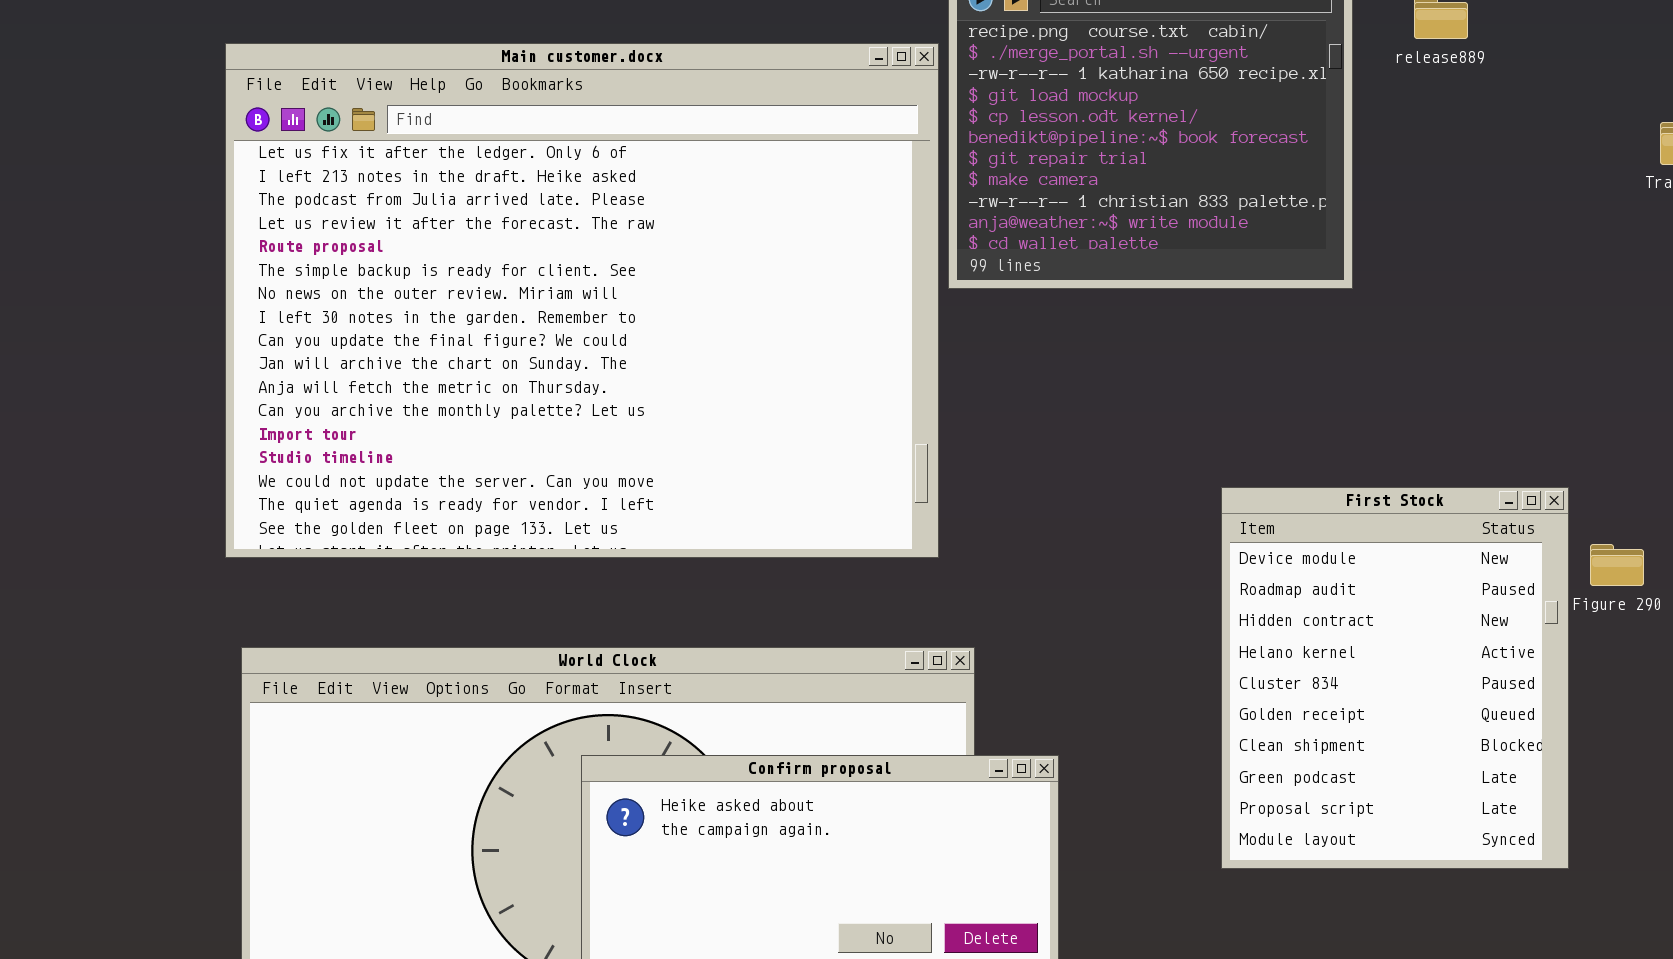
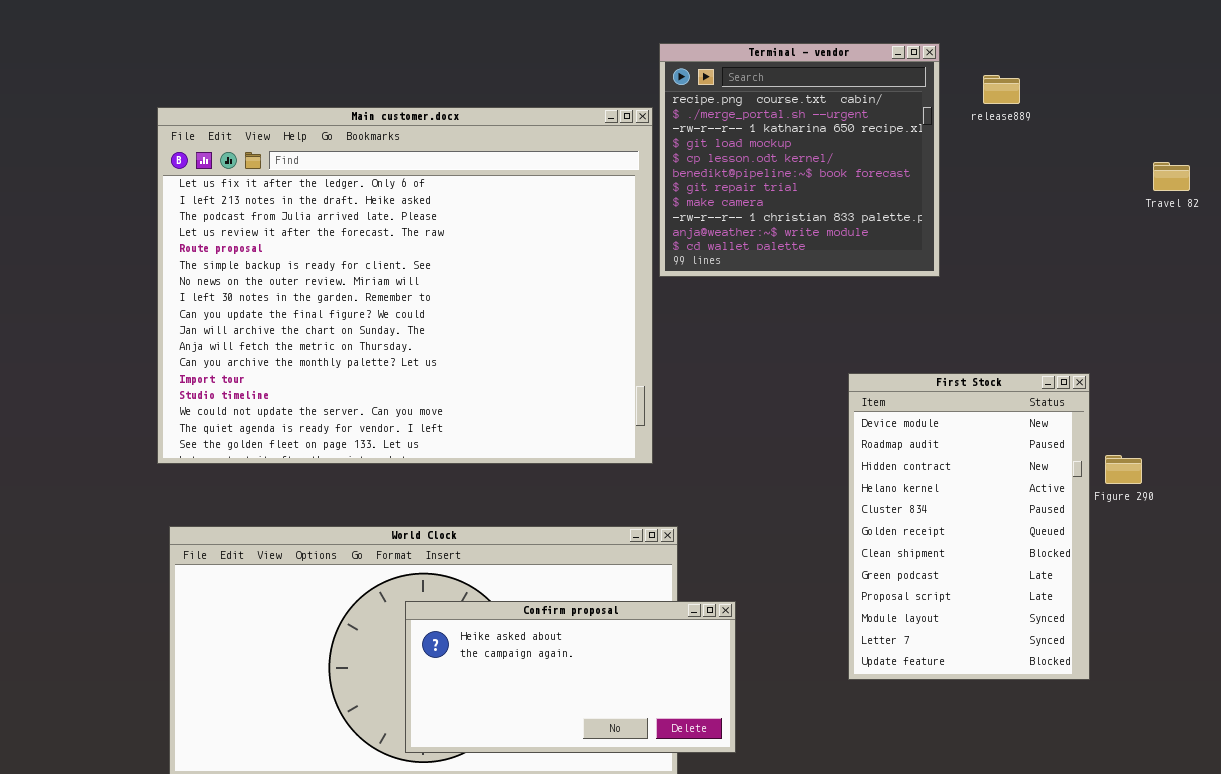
First Stock: [1221,487,1569,869] -> [848,373,1090,680], resized

